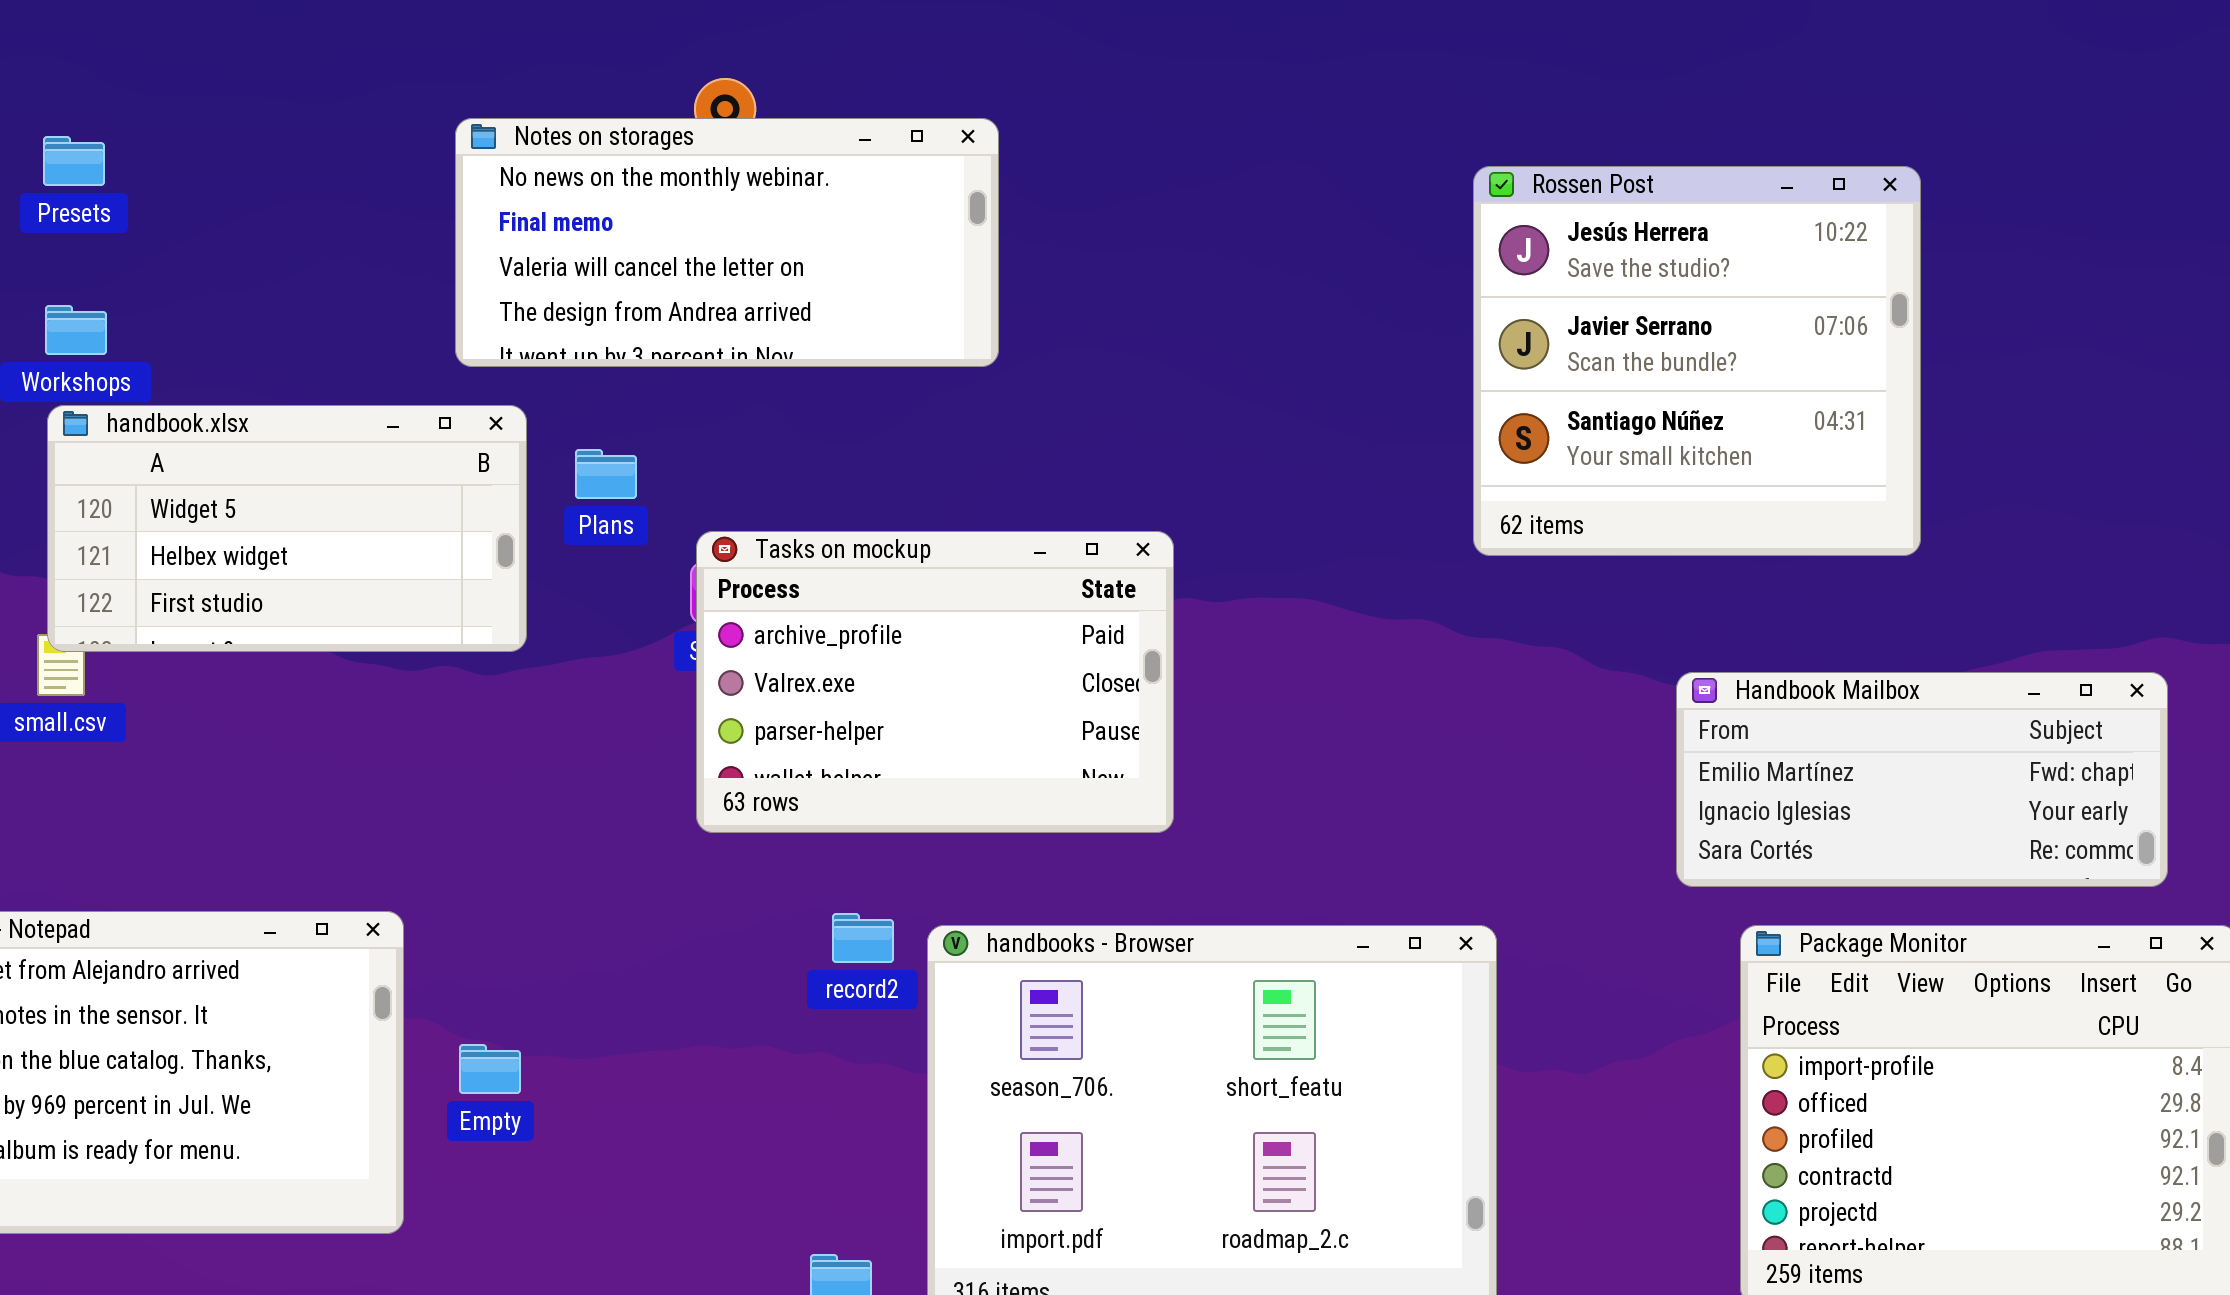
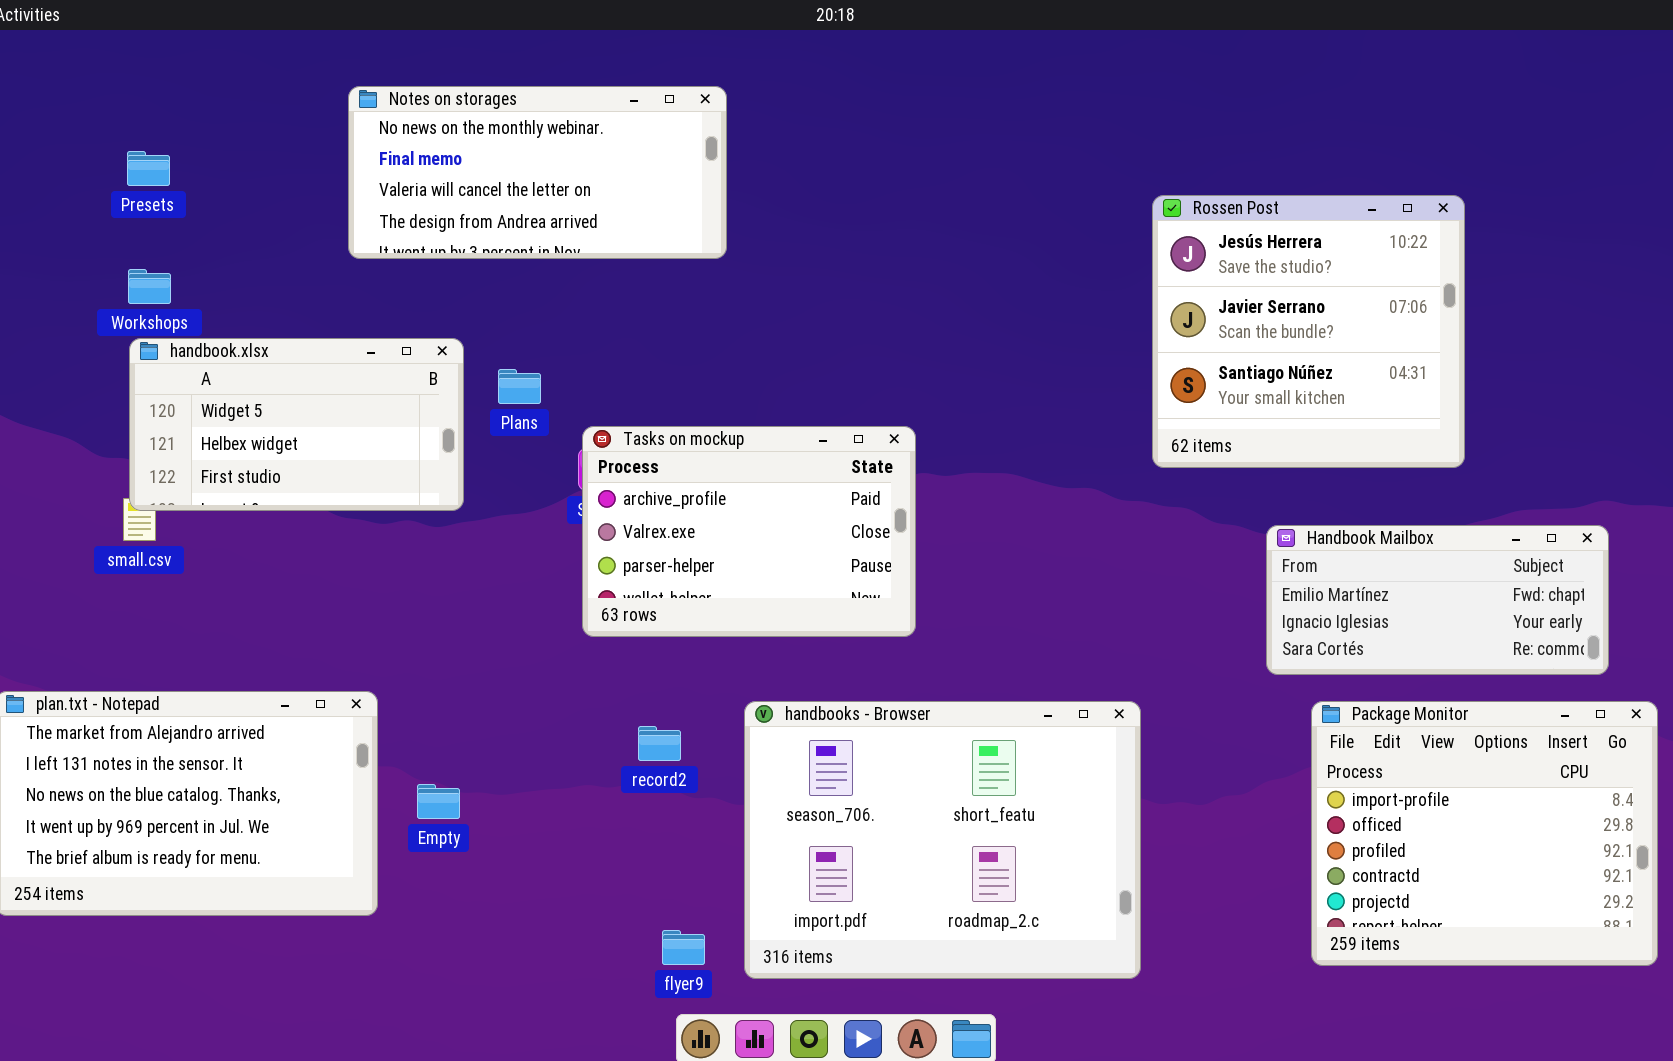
Notes on storages: [455,118,999,367] -> [348,86,727,259], moved
Rossen Post: [1473,166,1921,556] -> [1152,195,1465,468], moved
record2: [832,913,894,963] -> [638,726,681,761], moved

